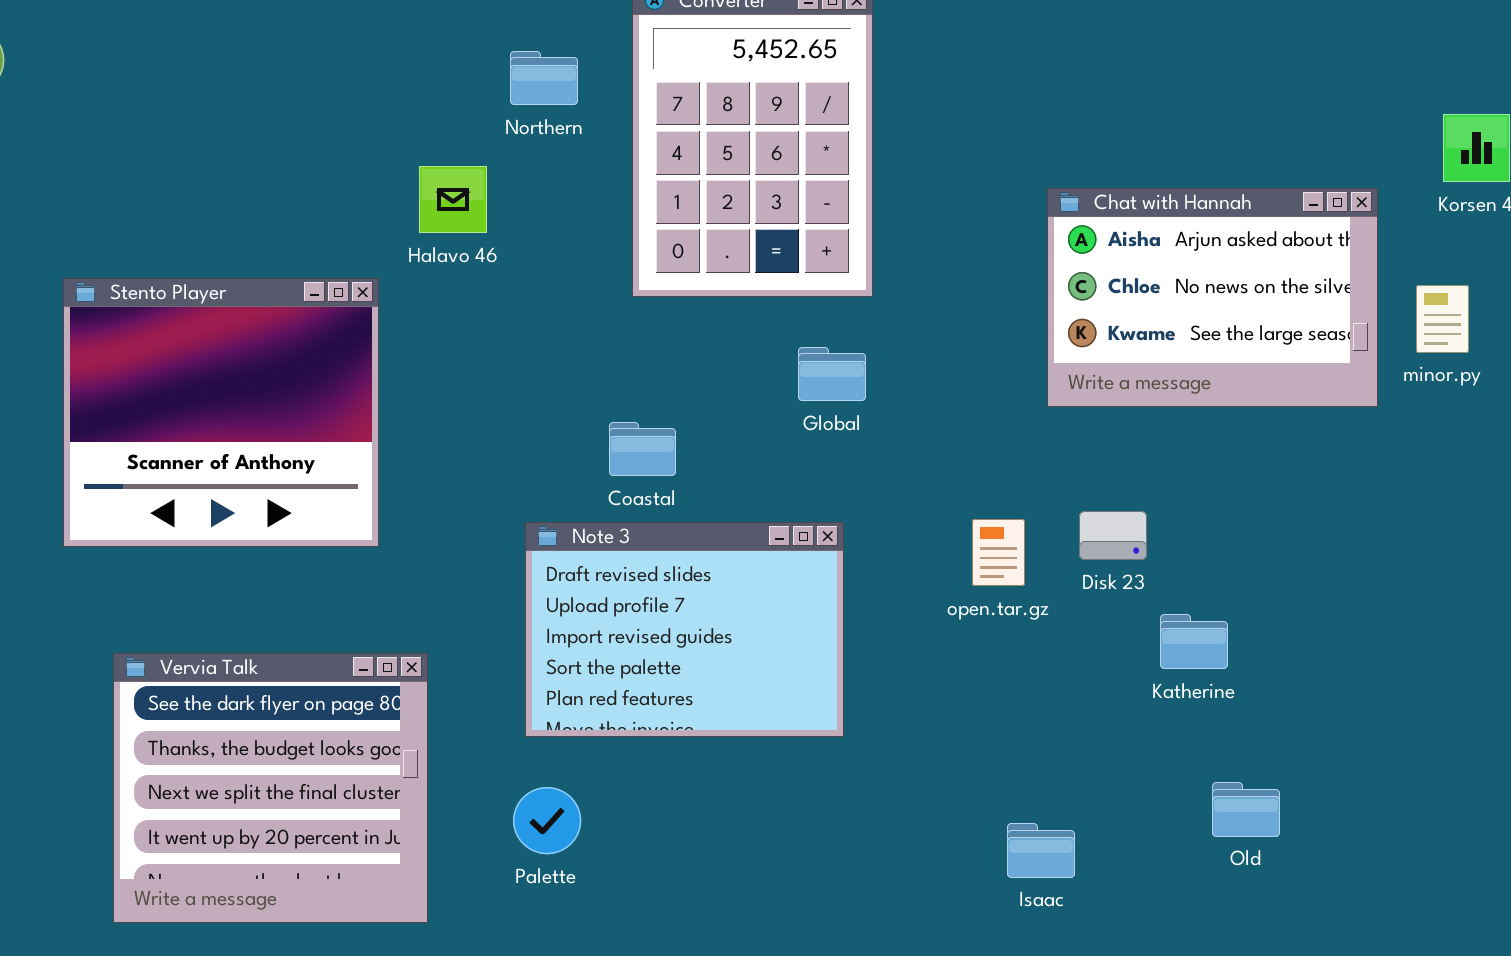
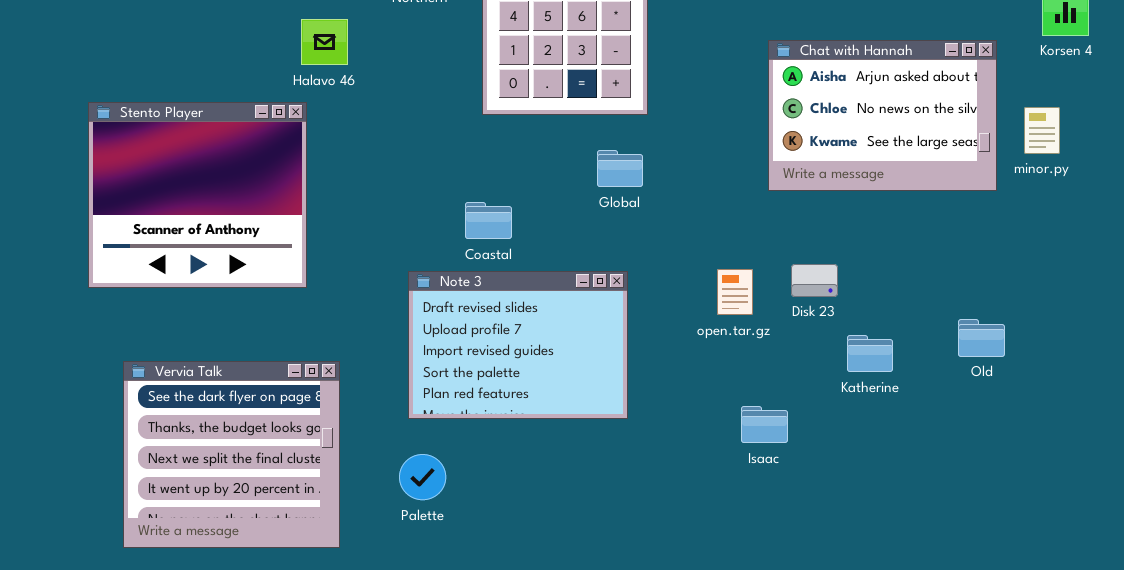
Halavo 46: [419,166,487,233] -> [301,19,348,65], moved
Old: [1212,782,1280,837] -> [958,319,1005,357], moved
Isaac: [1007,823,1075,878] -> [741,406,788,443], moved

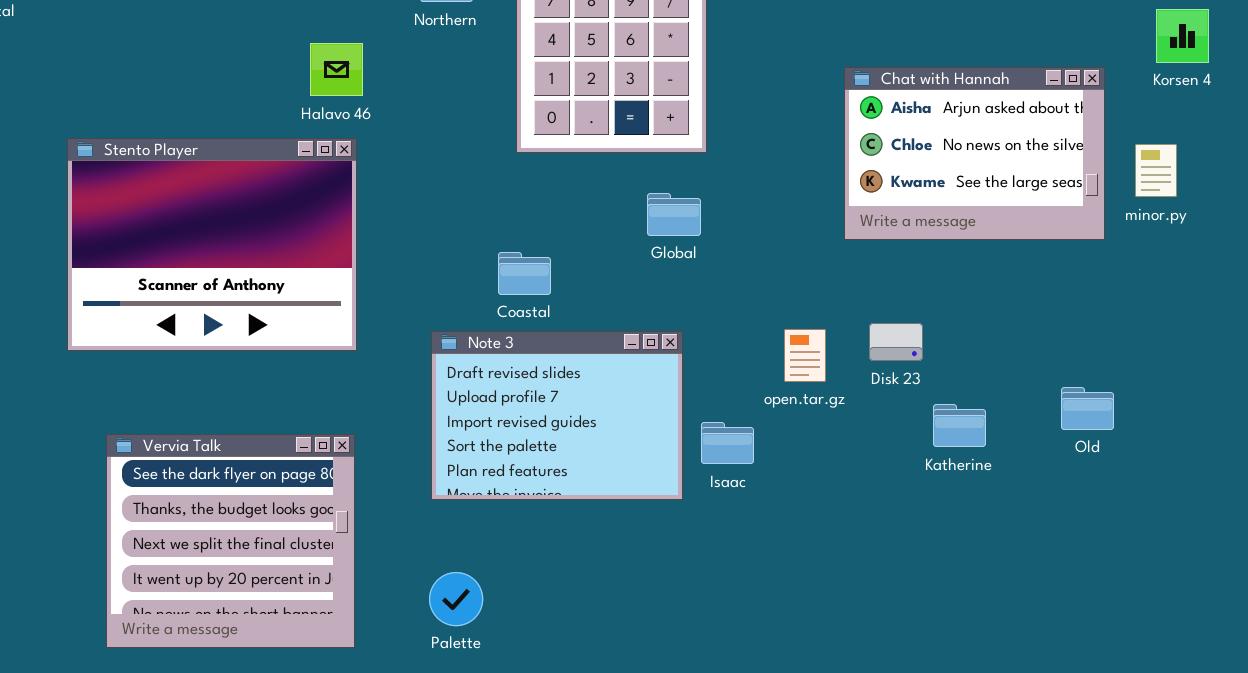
Stento Player: [88,102,307,288] -> [67,138,357,351], resized
Isaac: [741,406,788,443] -> [701,422,754,464], moved
Palette: [399,454,446,500] -> [429,572,483,626], moved

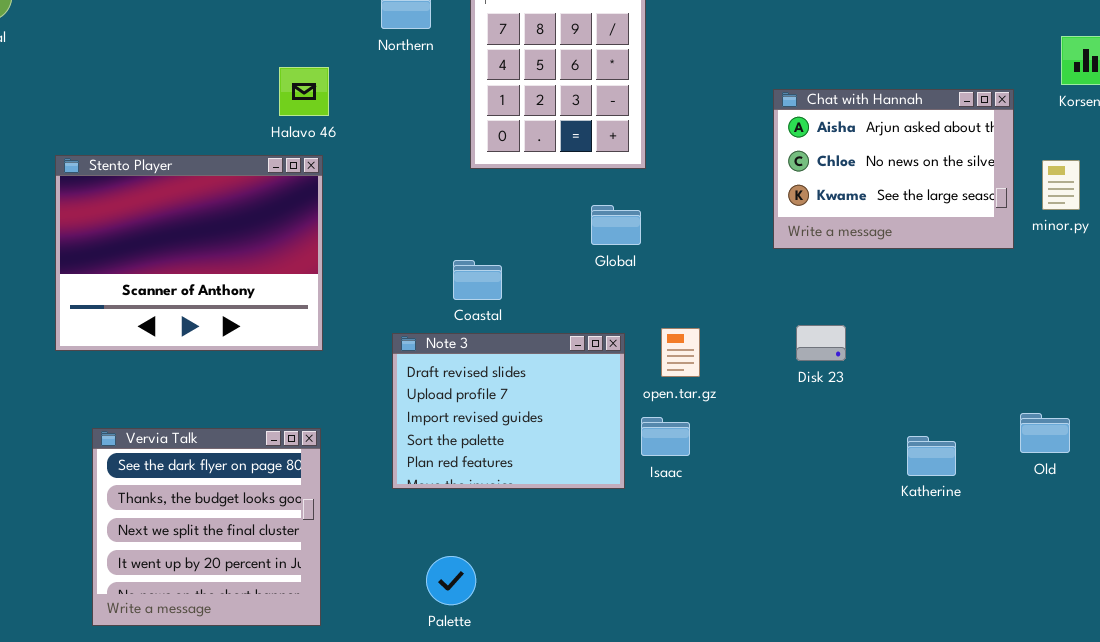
open.tar.gz: [784,329,826,382] -> [661,328,700,377], moved
Old: [1061,387,1114,430] -> [1020,413,1070,453], moved
Katherine: [933,404,986,447] -> [907,436,956,476], moved
Palette: [429,572,483,626] -> [426,556,476,605], moved

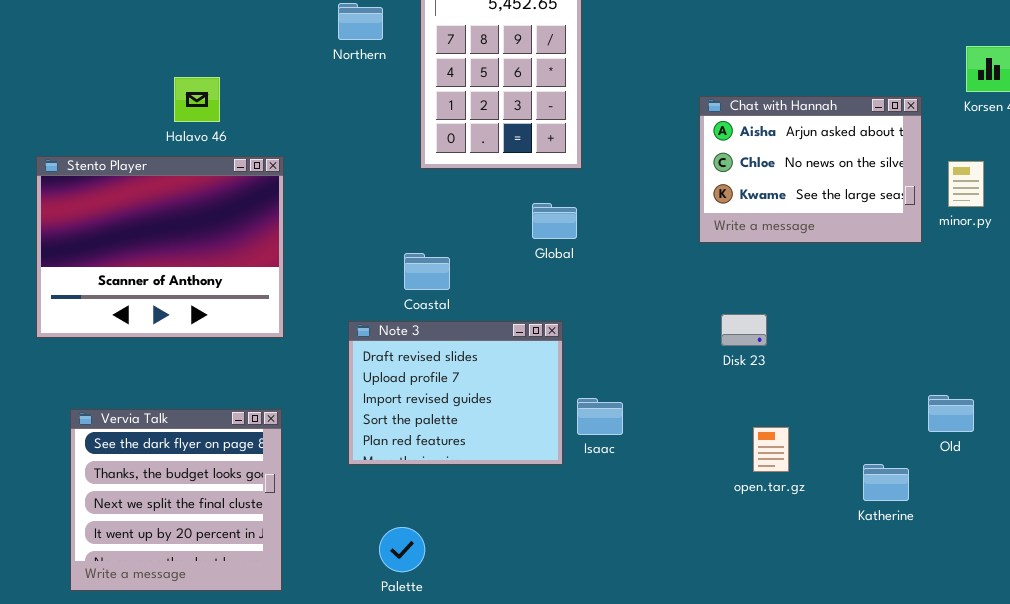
Halavo 46: [279,67,329,116] -> [174,77,220,122], moved
open.tar.gz: [661,328,700,377] -> [753,427,789,472], moved
Katherine: [907,436,956,476] -> [863,464,909,501], moved

